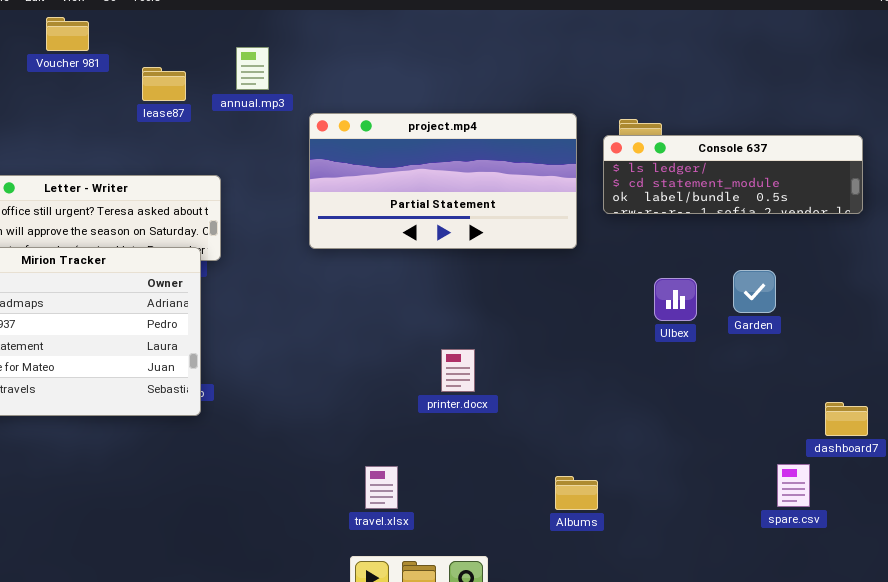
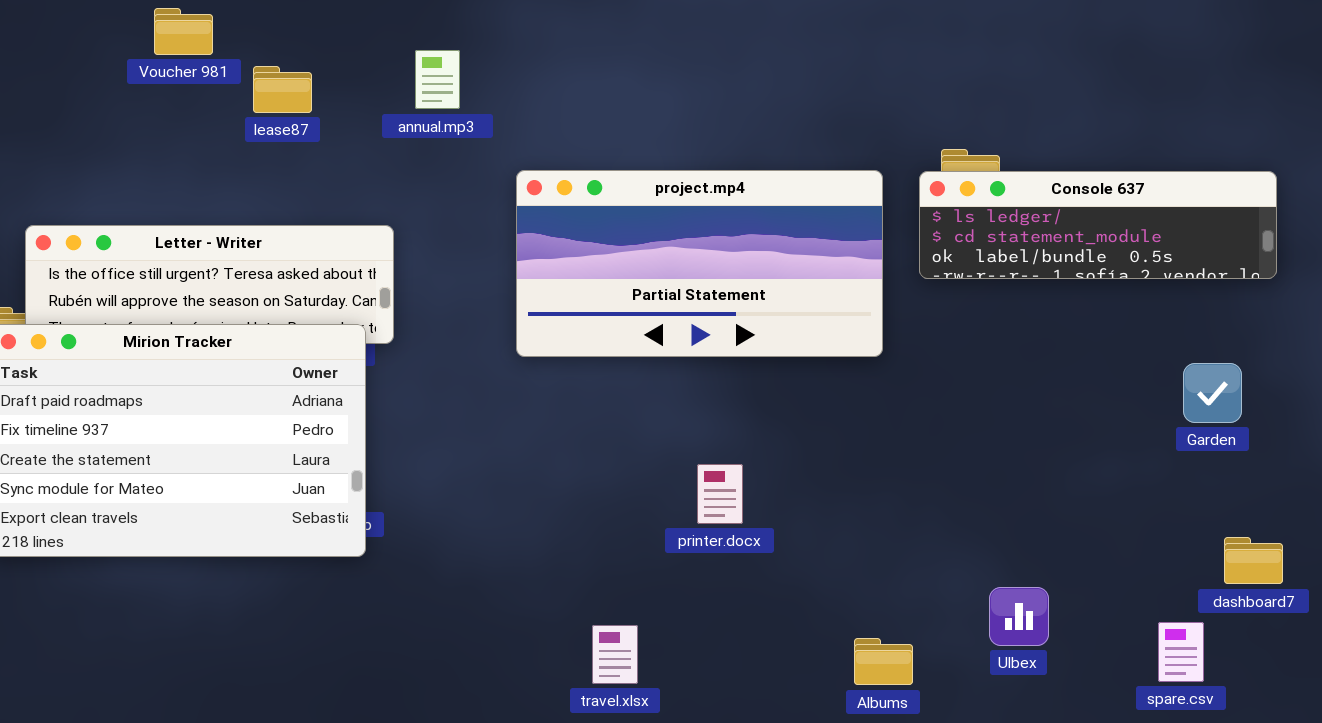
lease87: [142,67,186,101] -> [253,66,312,113], moved
project.mp4: [309,113,577,249] -> [516,170,883,357], moved
Garden: [733,270,776,313] -> [1183,363,1242,423], moved
Ulbex: [654,278,697,321] -> [989,587,1049,646], moved

